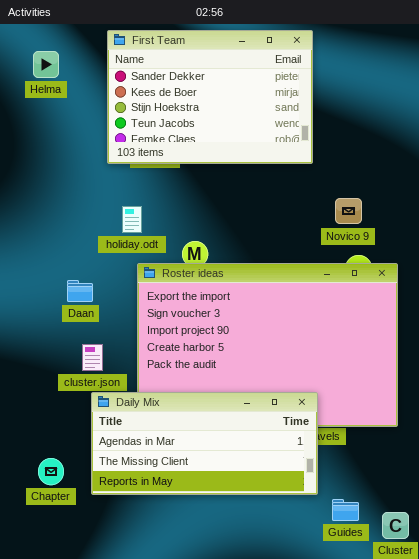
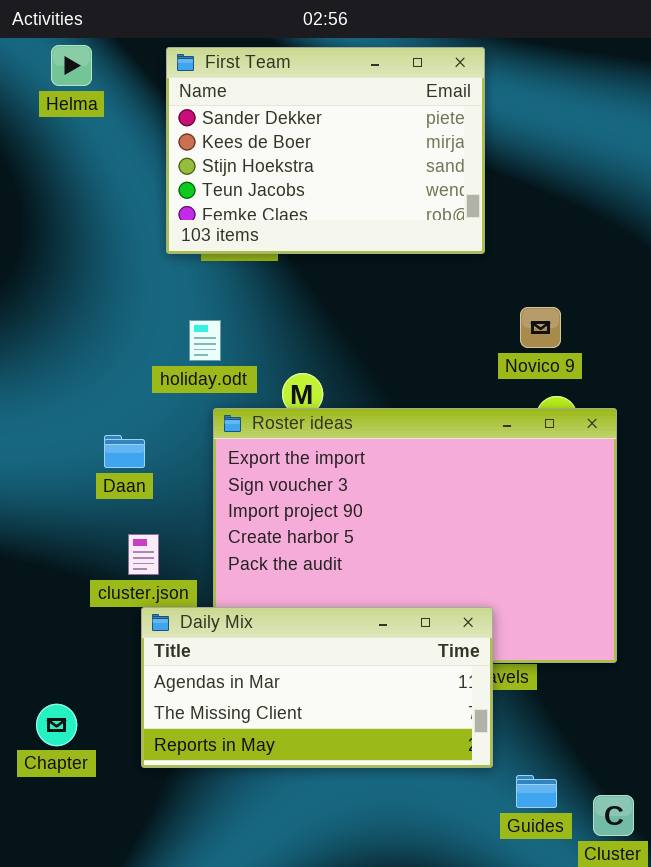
Helma: [33,51,59,78] -> [51,45,92,86], moved
Chapter: [38,458,64,485] -> [36,704,77,746], moved

